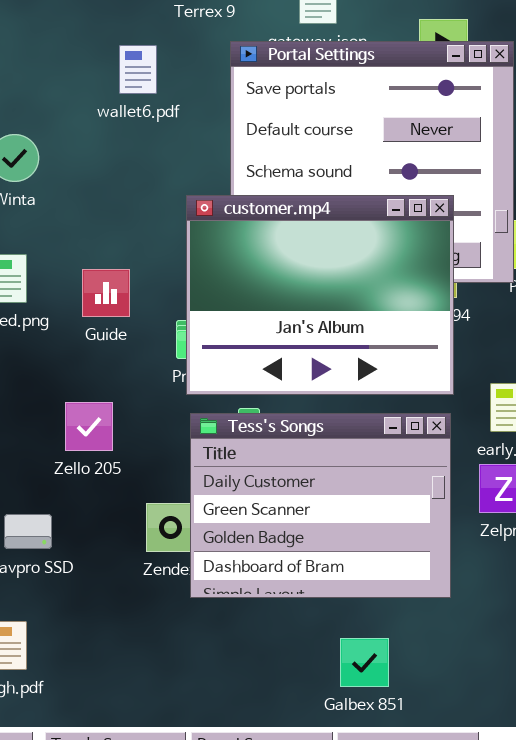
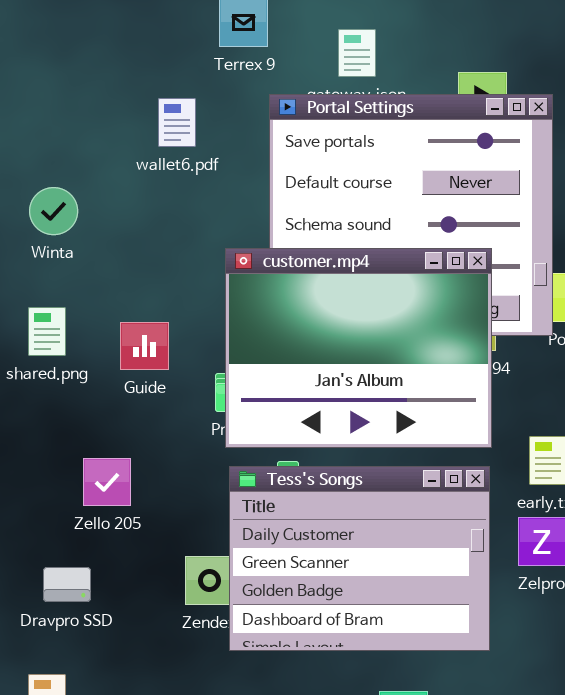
Zello 205: [65,402,113,451] -> [83,458,131,506], moved

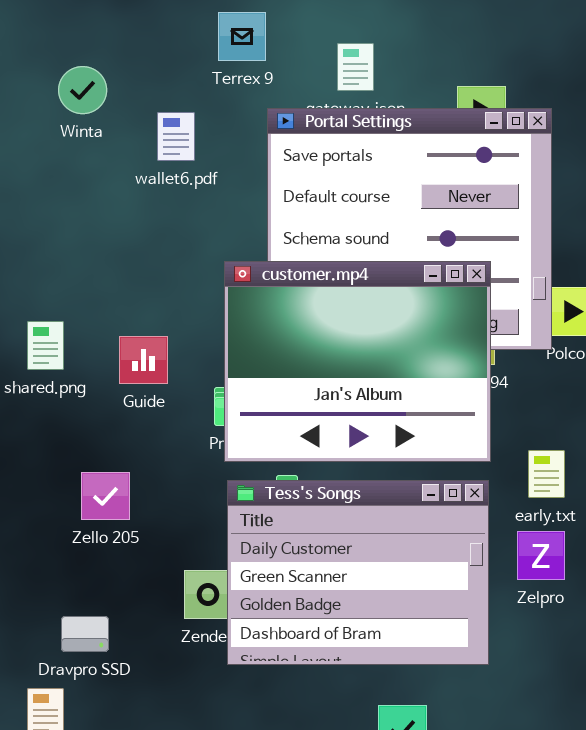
Winta: [29,187,78,235] -> [58,66,107,114], moved
Dravpro SSD: [43,567,91,602] -> [61,616,109,652], moved

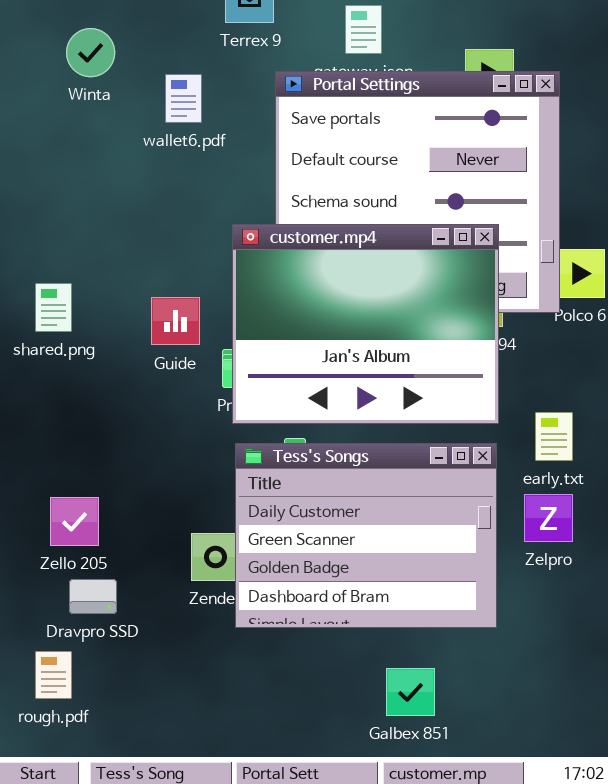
Guide: [119,336,168,384] -> [151,297,200,345], moved
Zello 205: [81,472,130,520] -> [50,497,99,546], moved

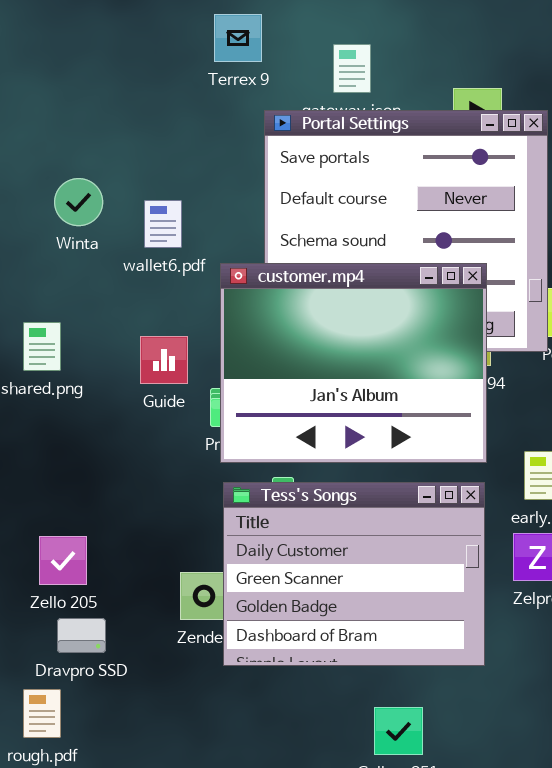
Winta: [66,28,115,77] -> [54,178,103,226], moved
wallet6.pdf: [165,74,202,123] -> [144,200,182,248], moved

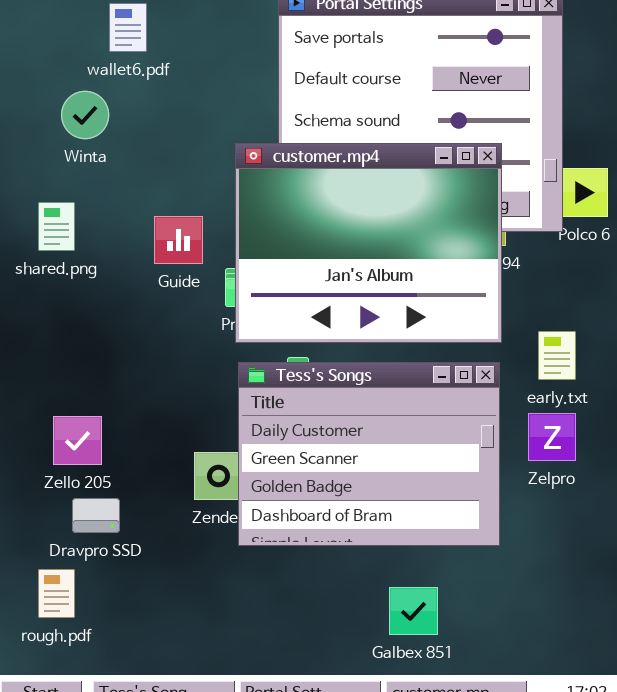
Winta: [54,178,103,226] -> [61,91,109,139], moved
wallet6.pdf: [144,200,182,248] -> [109,3,147,52], moved

